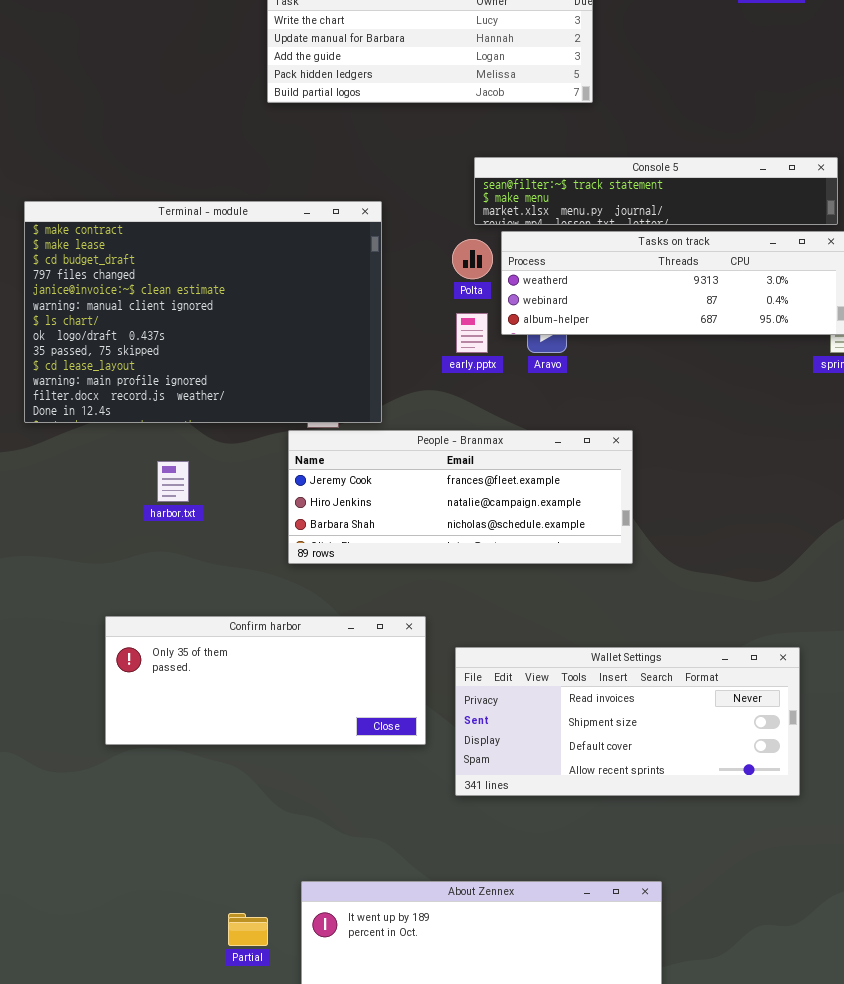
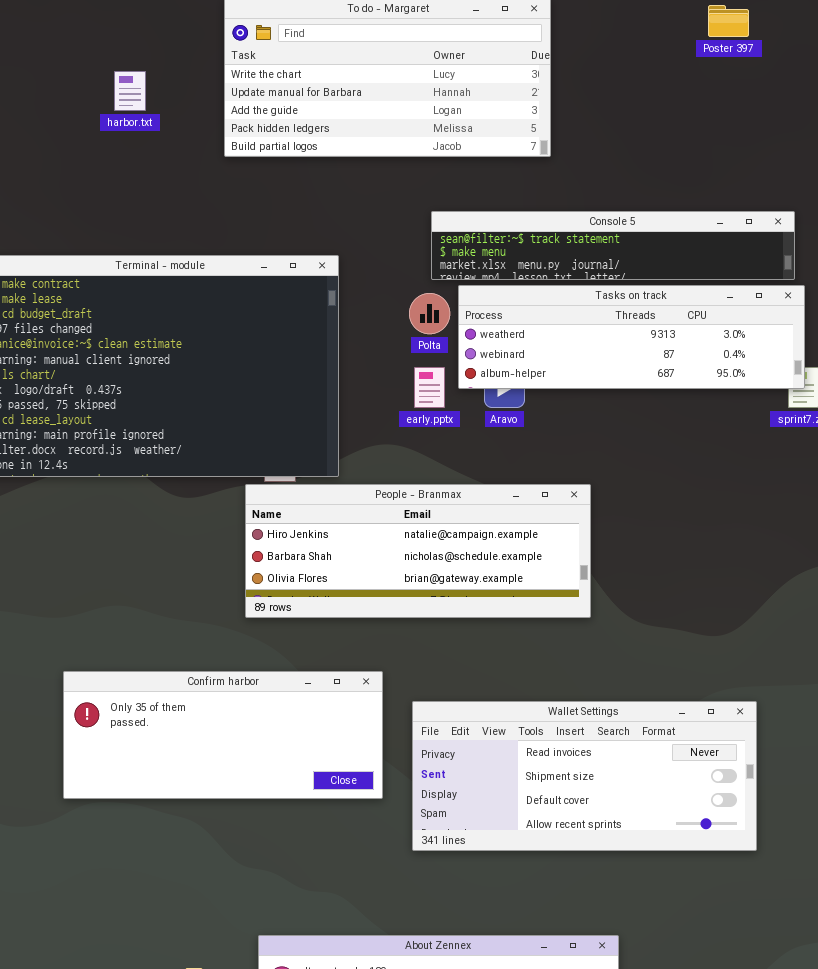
People - Branmax: [288,430,633,564] -> [245,484,591,618], scrolled down 1 row
harbor.txt: [157,461,189,502] -> [114,71,146,111], moved

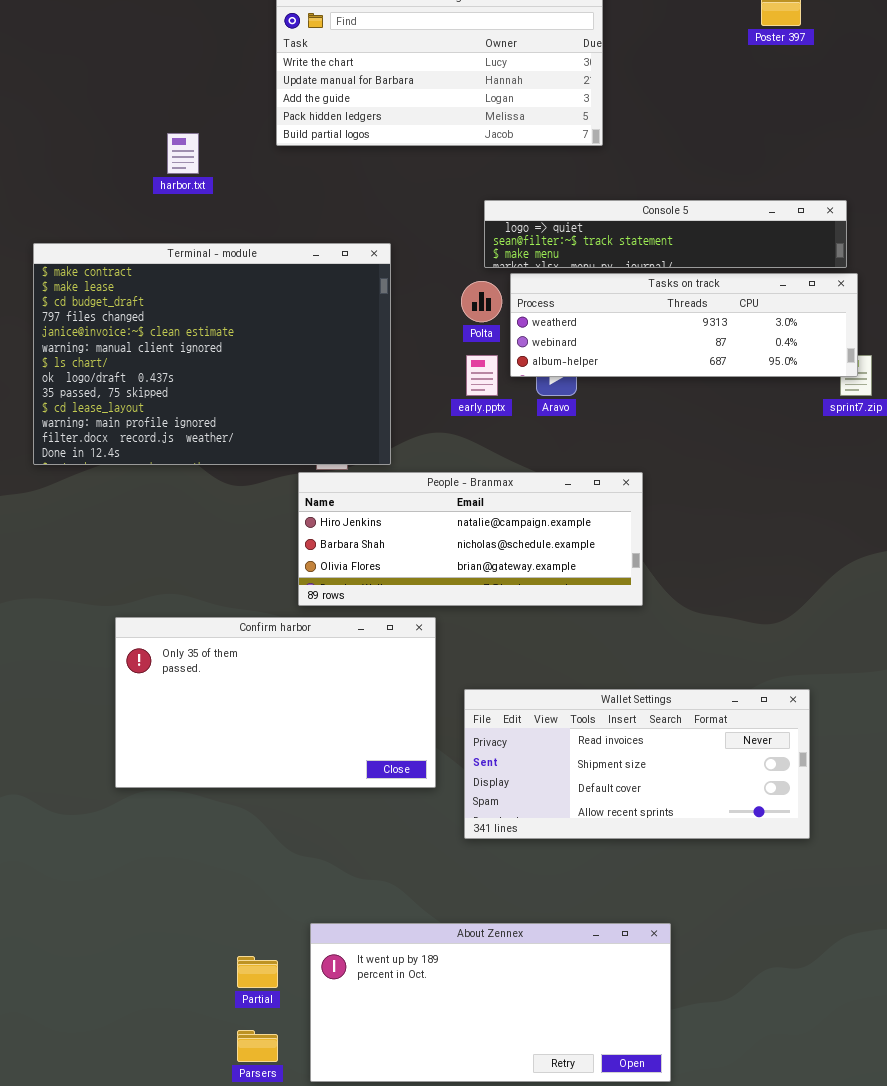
harbor.txt: [114,71,146,111] -> [167,133,199,174], moved
Console 5: [431,211,795,280] -> [484,200,847,268], scrolled up 1 row
Confirm harbor: [63,671,383,799] -> [115,617,436,788], resized

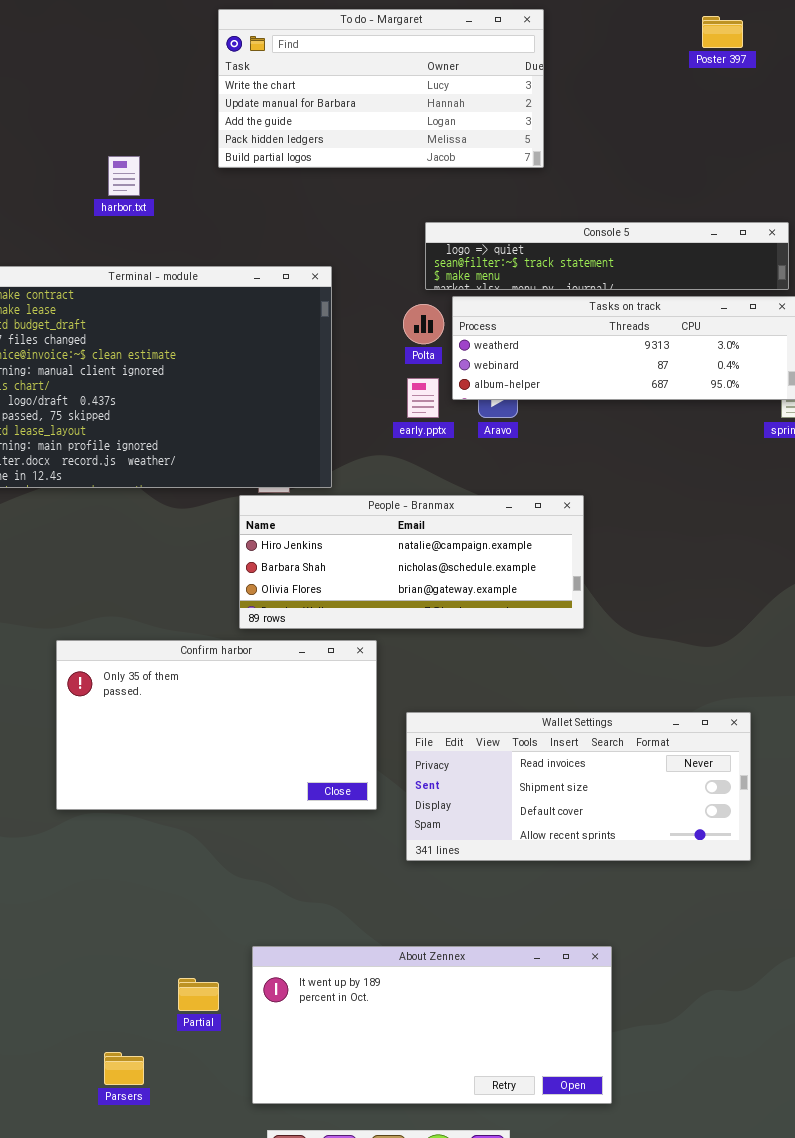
Parsers: [237,1030,278,1062] -> [104,1052,144,1085], moved

